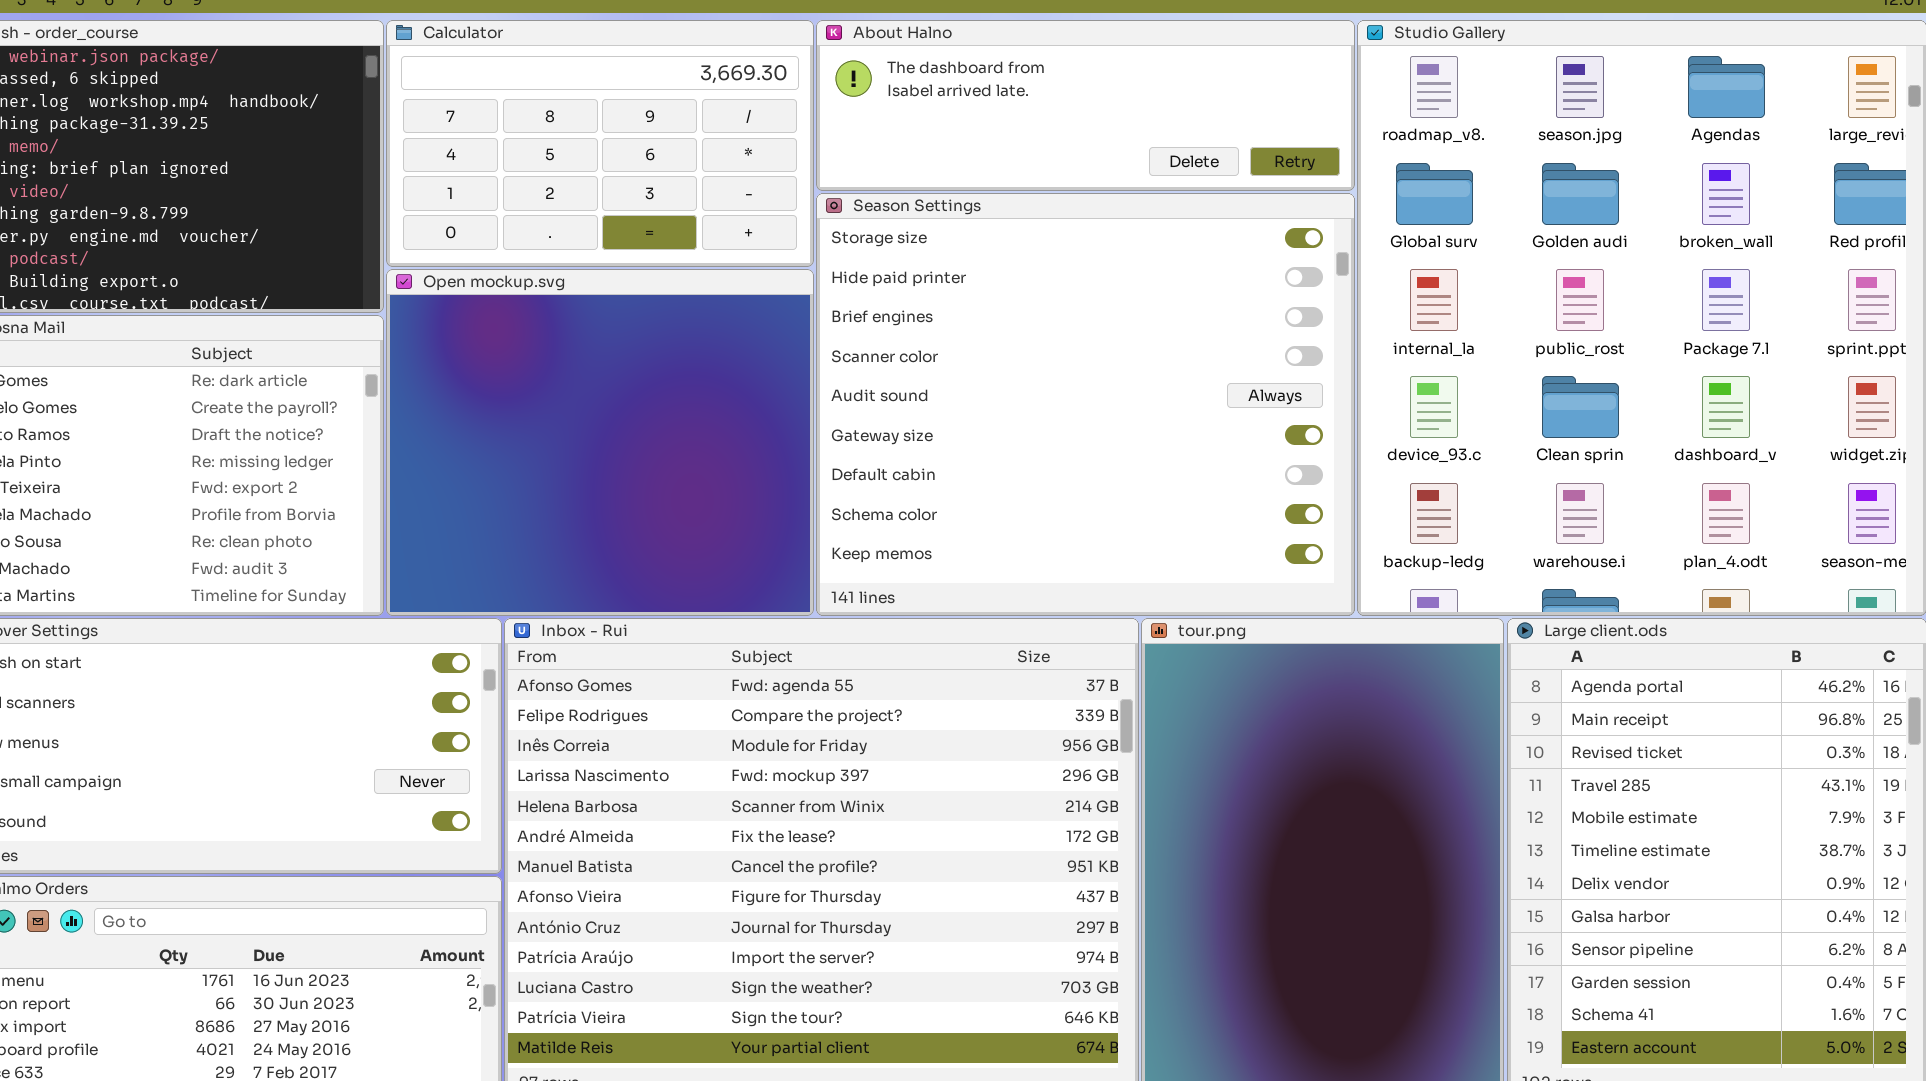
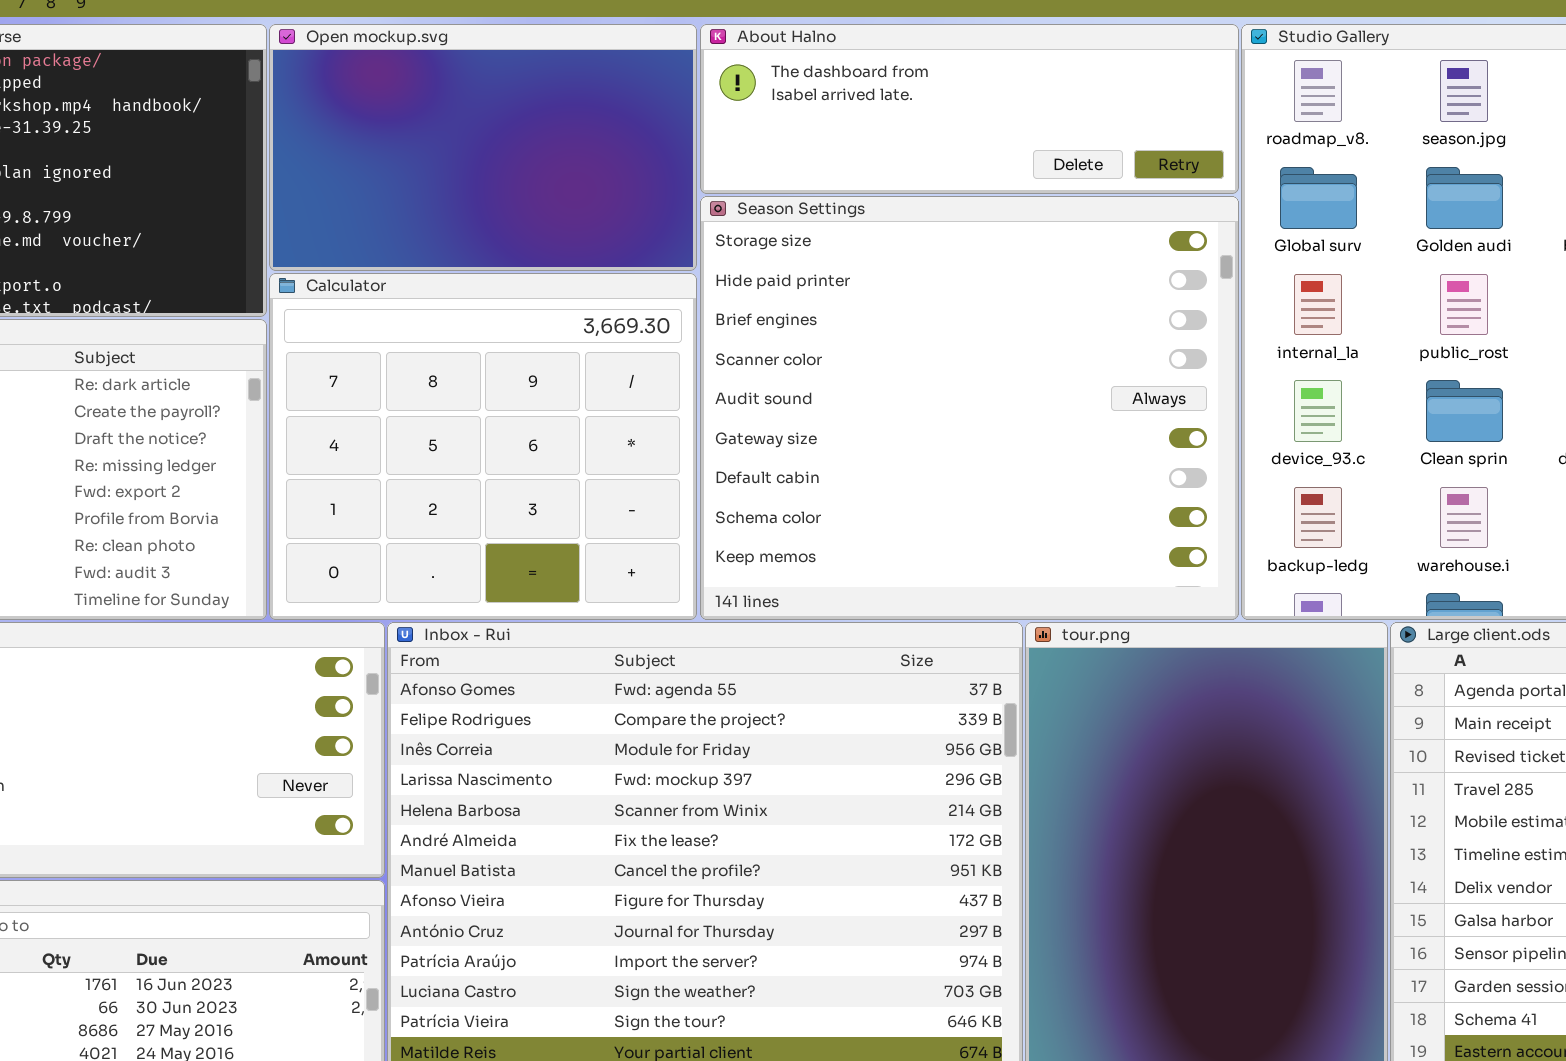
Calculator: [386,20,814,267] -> [269,273,697,620], moved, resized
Open mockup.svg: [386,269,814,616] -> [269,24,697,271], moved, resized

